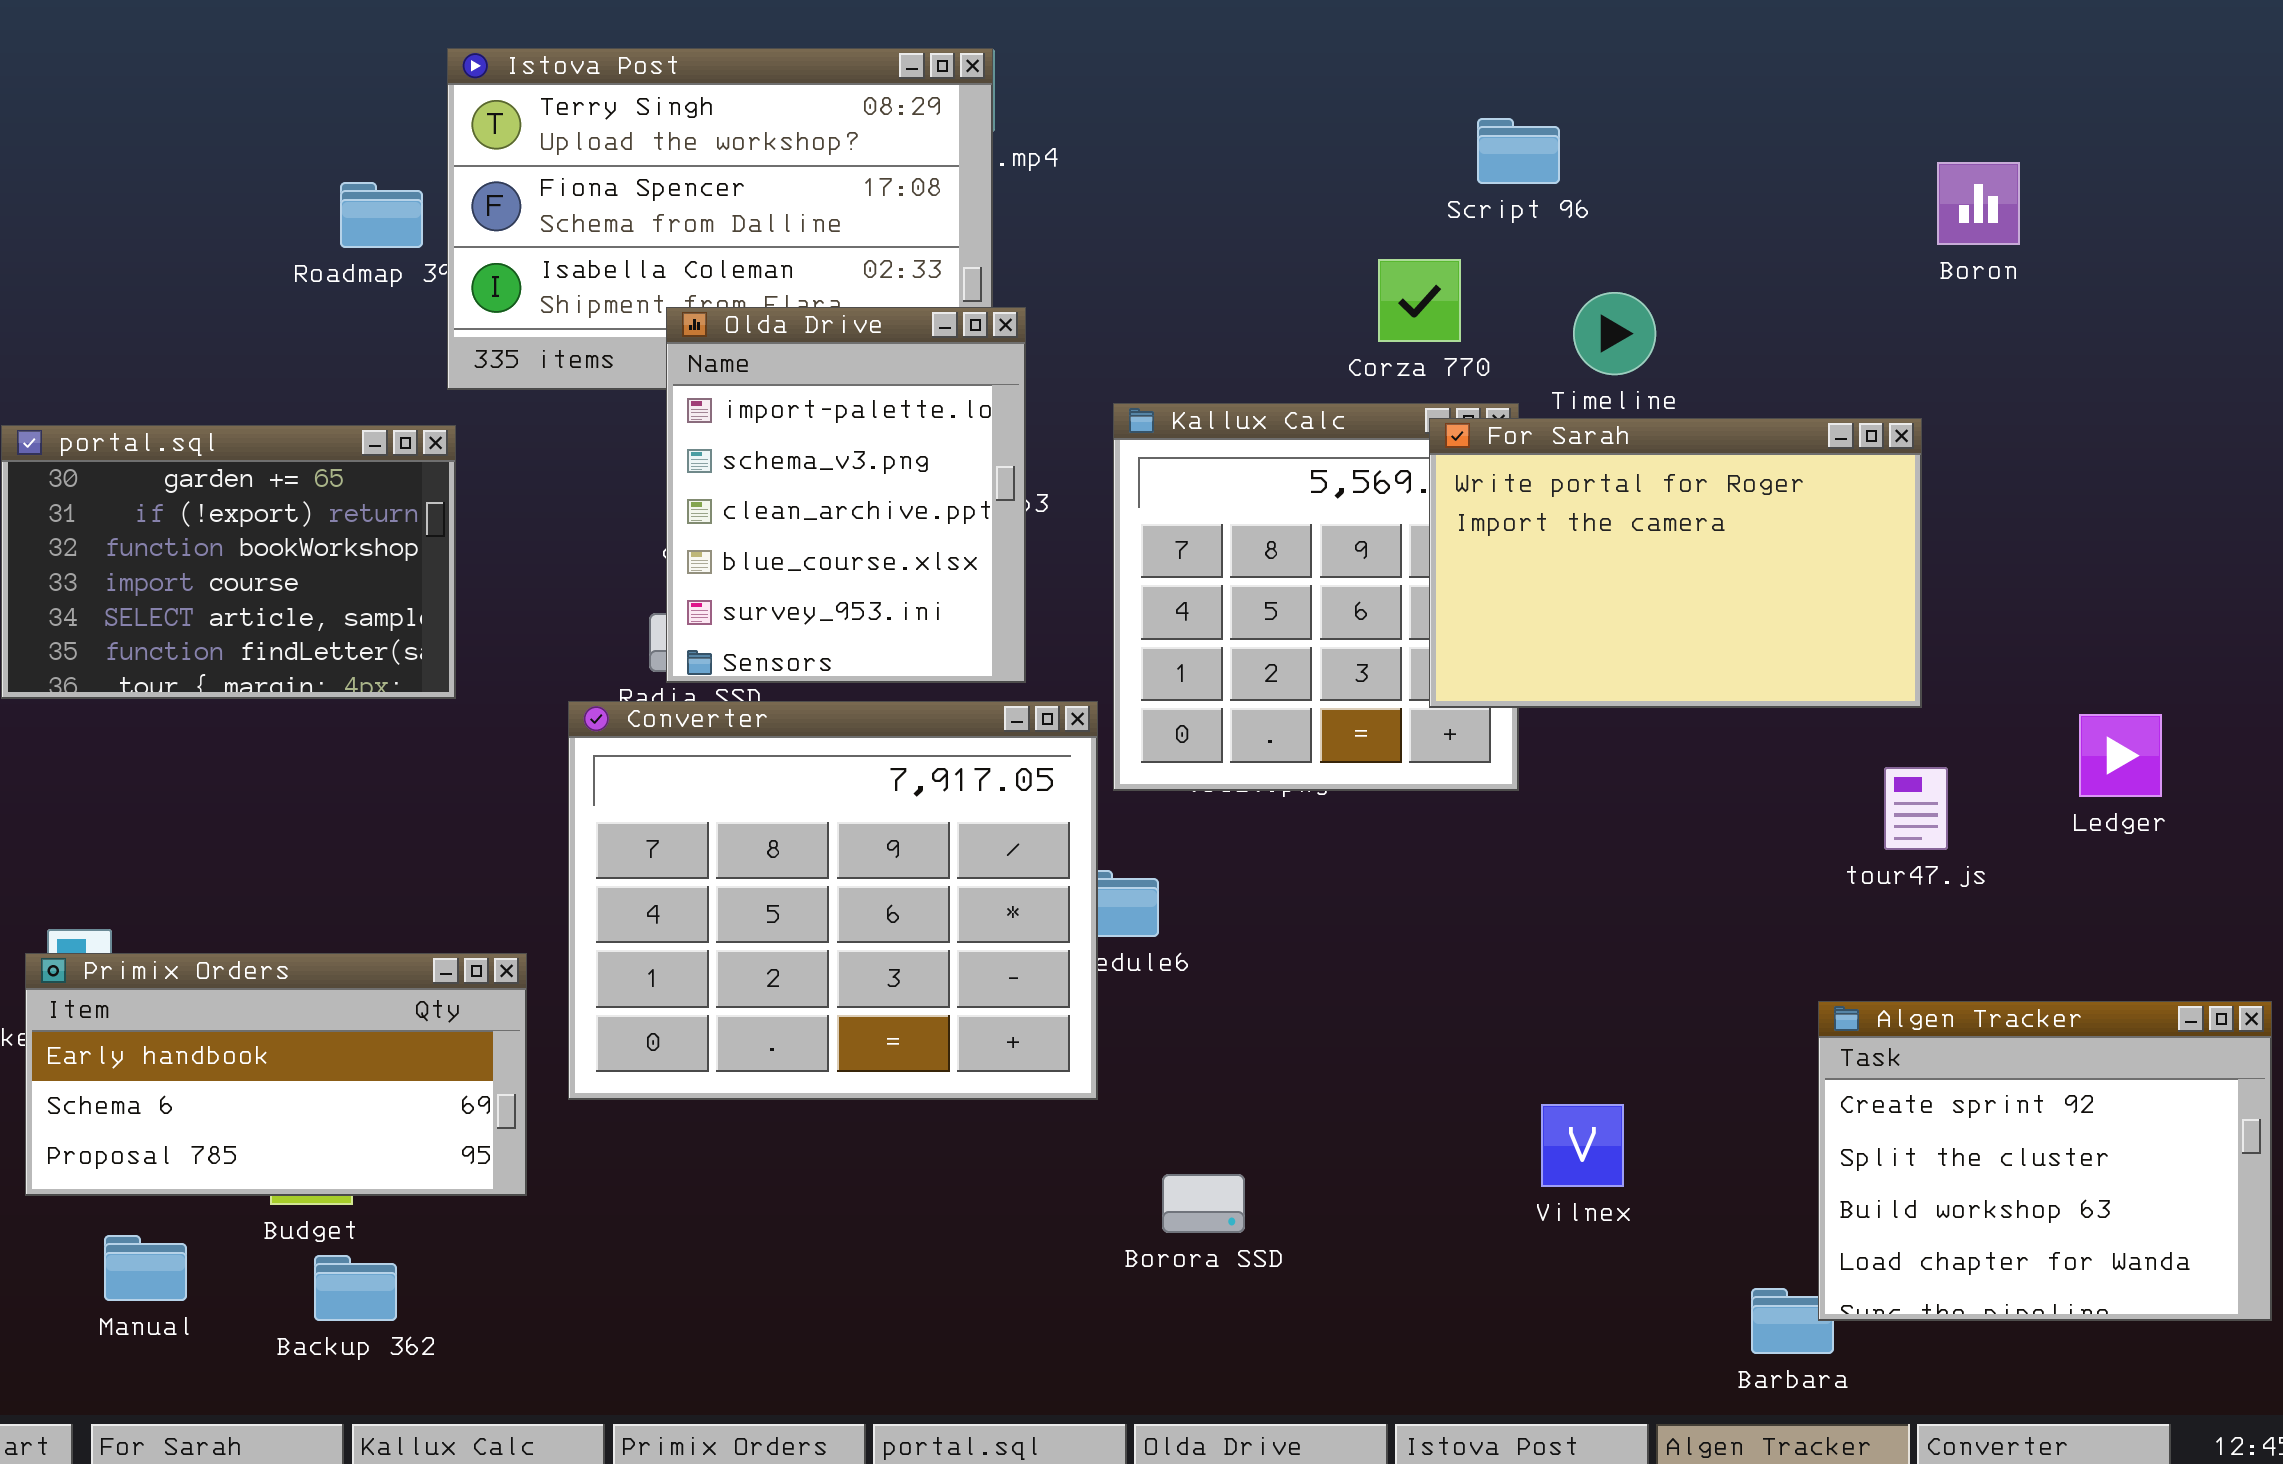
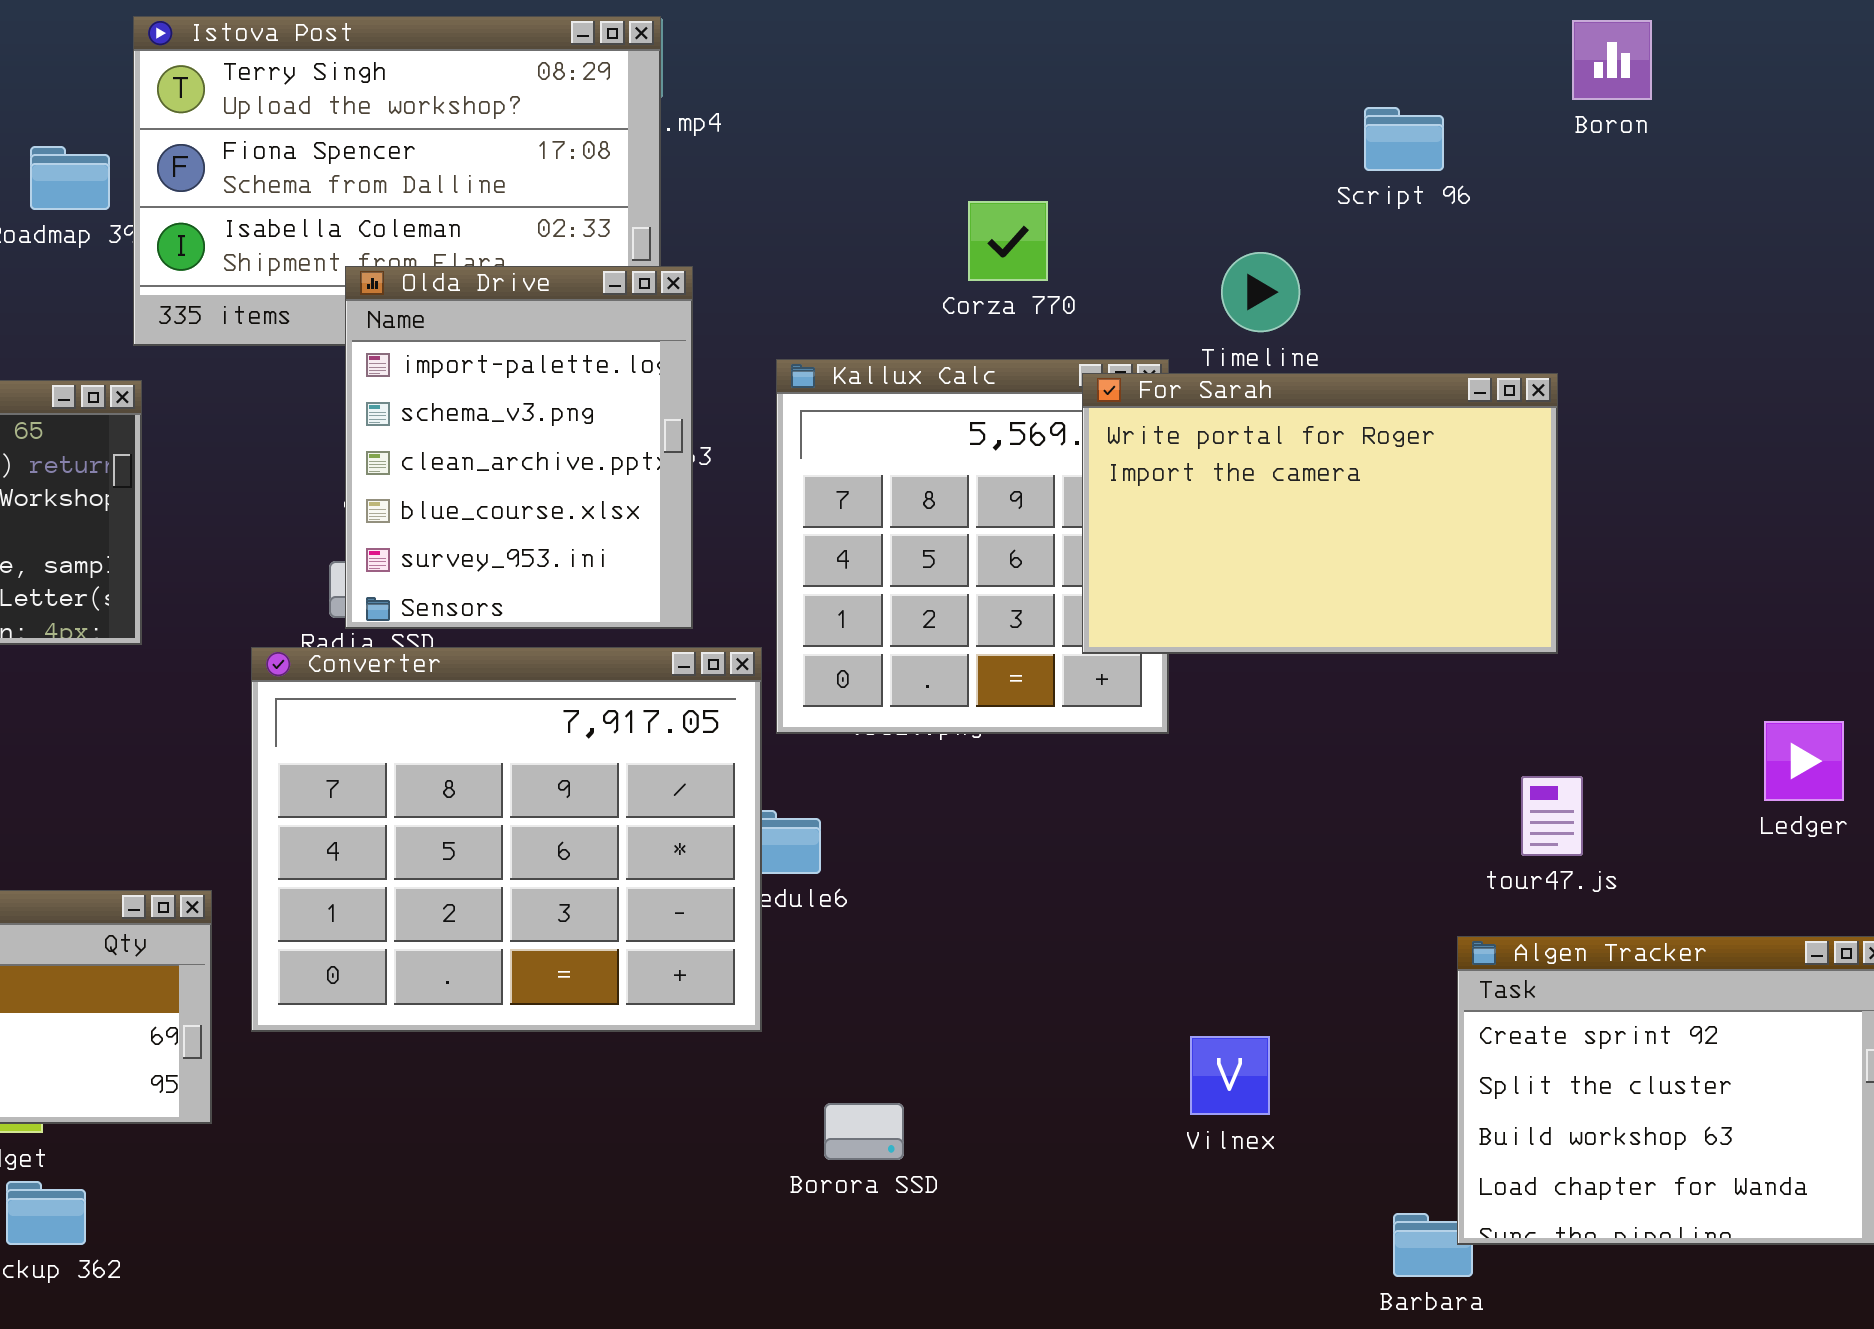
Script 96: [1477,118,1560,184] -> [1364,107,1444,171], moved
Boron: [1937,162,2020,245] -> [1572,20,1652,100], moved
Corza 770: [1378,259,1461,342] -> [968,201,1048,281], moved
Ledger: [2079,714,2162,797] -> [1764,721,1844,801], moved
tour47.js: [1884,767,1948,850] -> [1521,776,1583,856], moved

